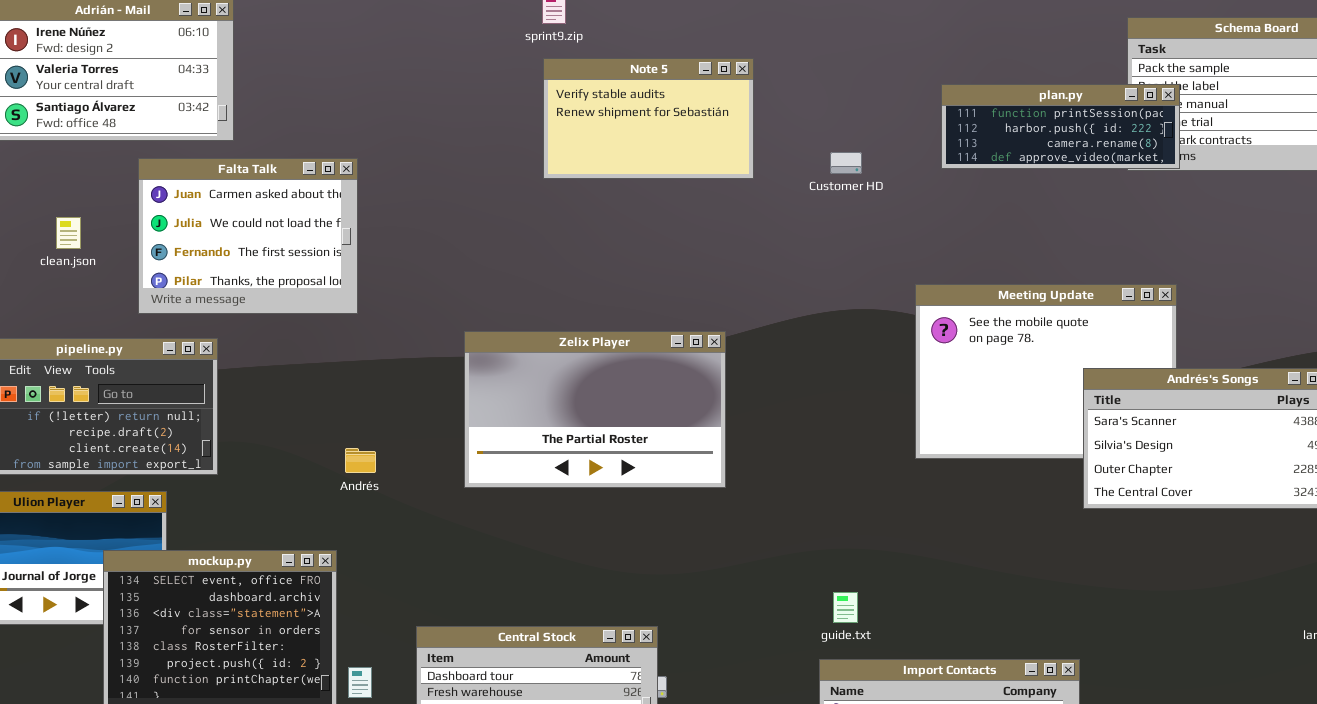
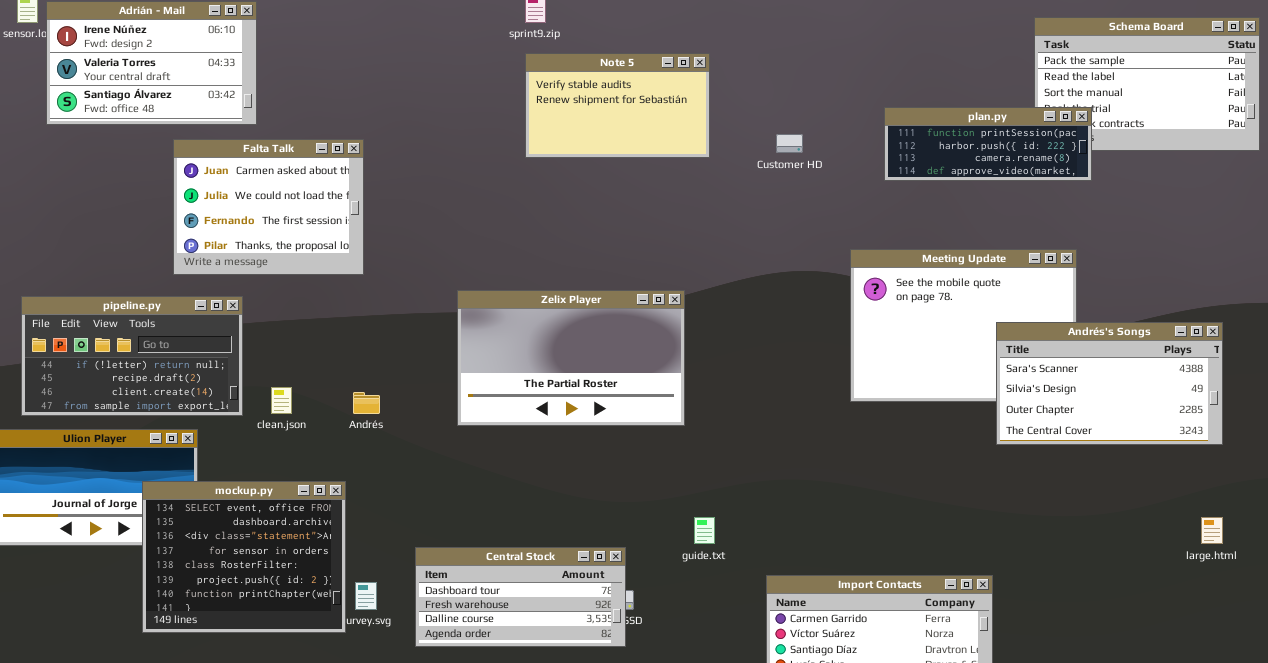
plan.py: [941,84,1180,169] -> [884,107,1092,181], moved
clean.json: [56,217,81,249] -> [271,387,292,414], moved
guide.txt: [833,592,858,623] -> [694,517,715,544], moved

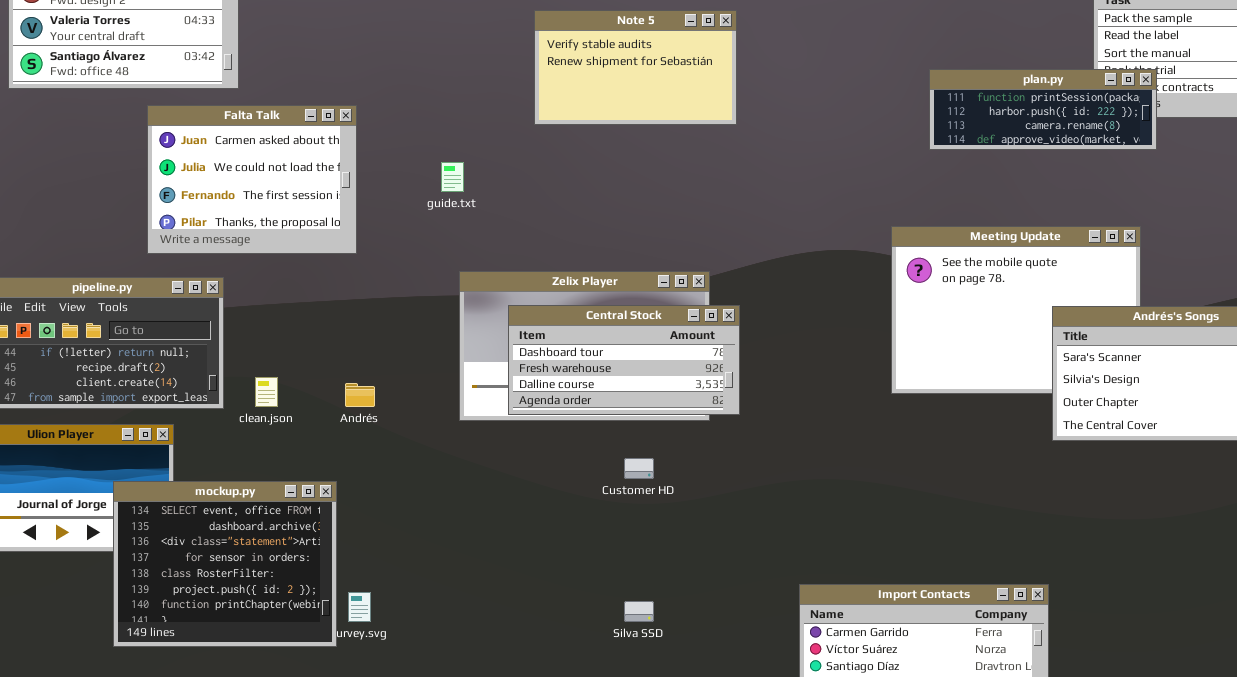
Customer HD: [776,134,803,153] -> [624,458,654,479], moved
guide.txt: [694,517,715,544] -> [441,162,464,192], moved
Central Stock: [415,547,626,647] -> [508,305,740,415], moved

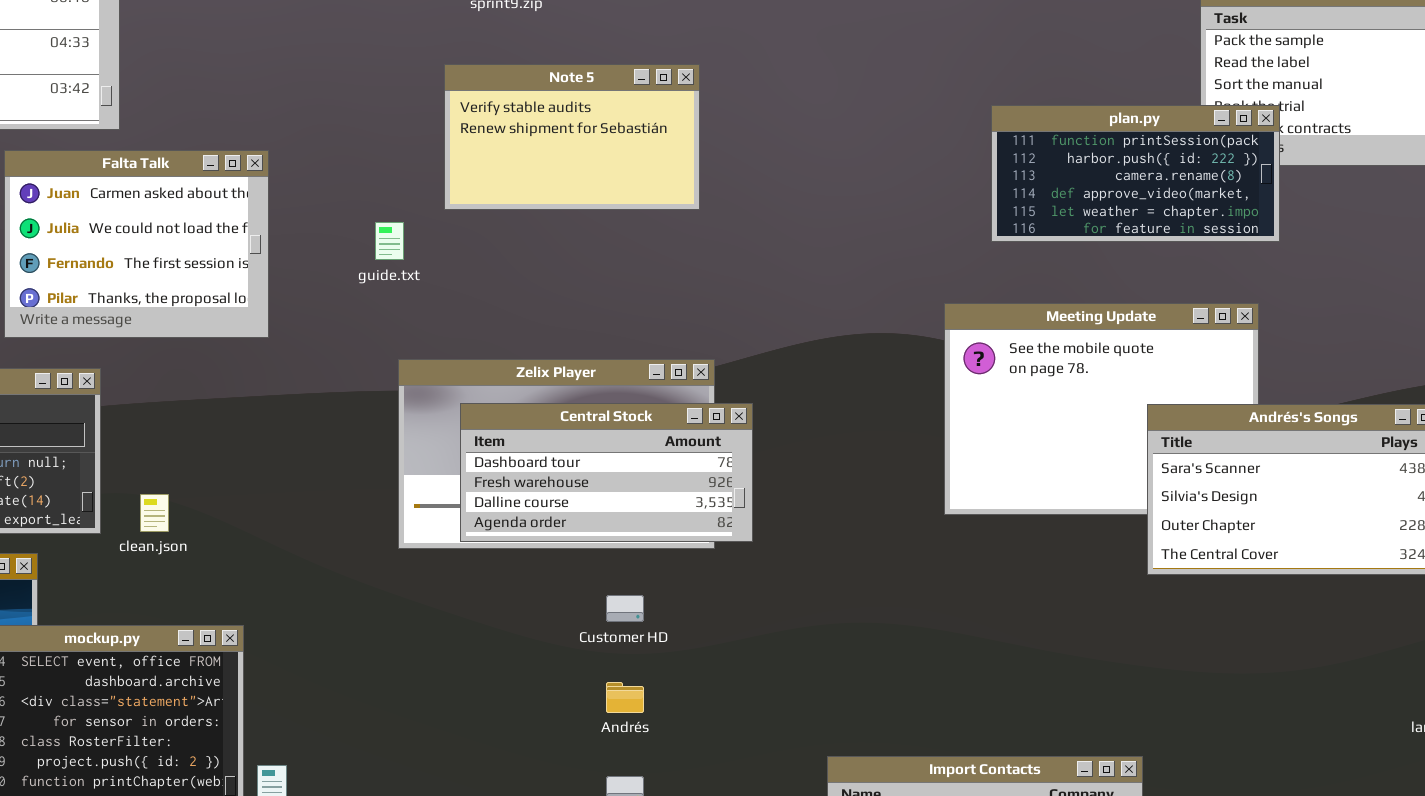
Note 5: [534,10,737,125] -> [444,64,700,210], moved
plan.py: [929,69,1157,150] -> [991,105,1280,242], resized
Andrés: [345,383,375,407] -> [606,682,644,713], moved

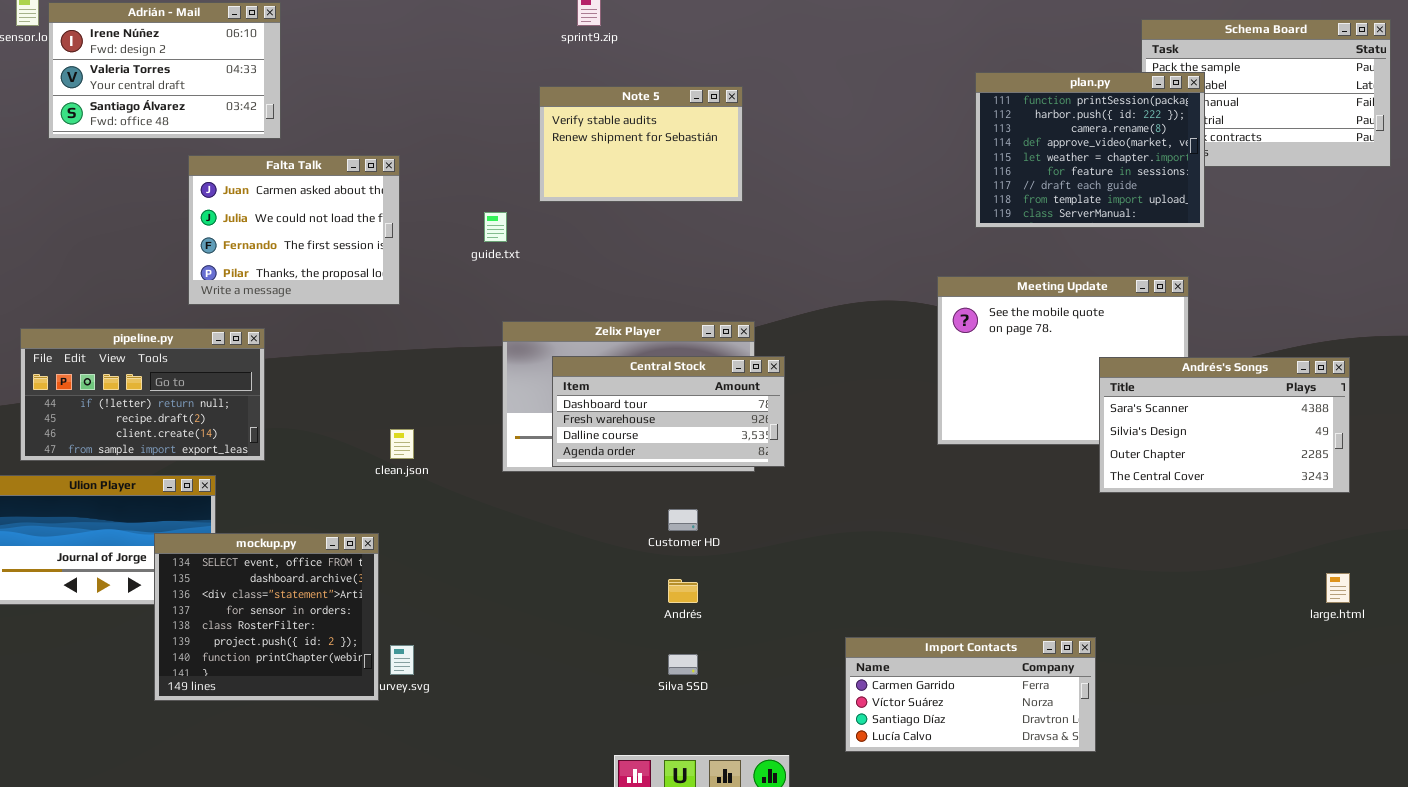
plan.py: [991,105,1280,242] -> [975,72,1205,228], resized
clean.json: [140,494,169,532] -> [390,429,414,459], moved

